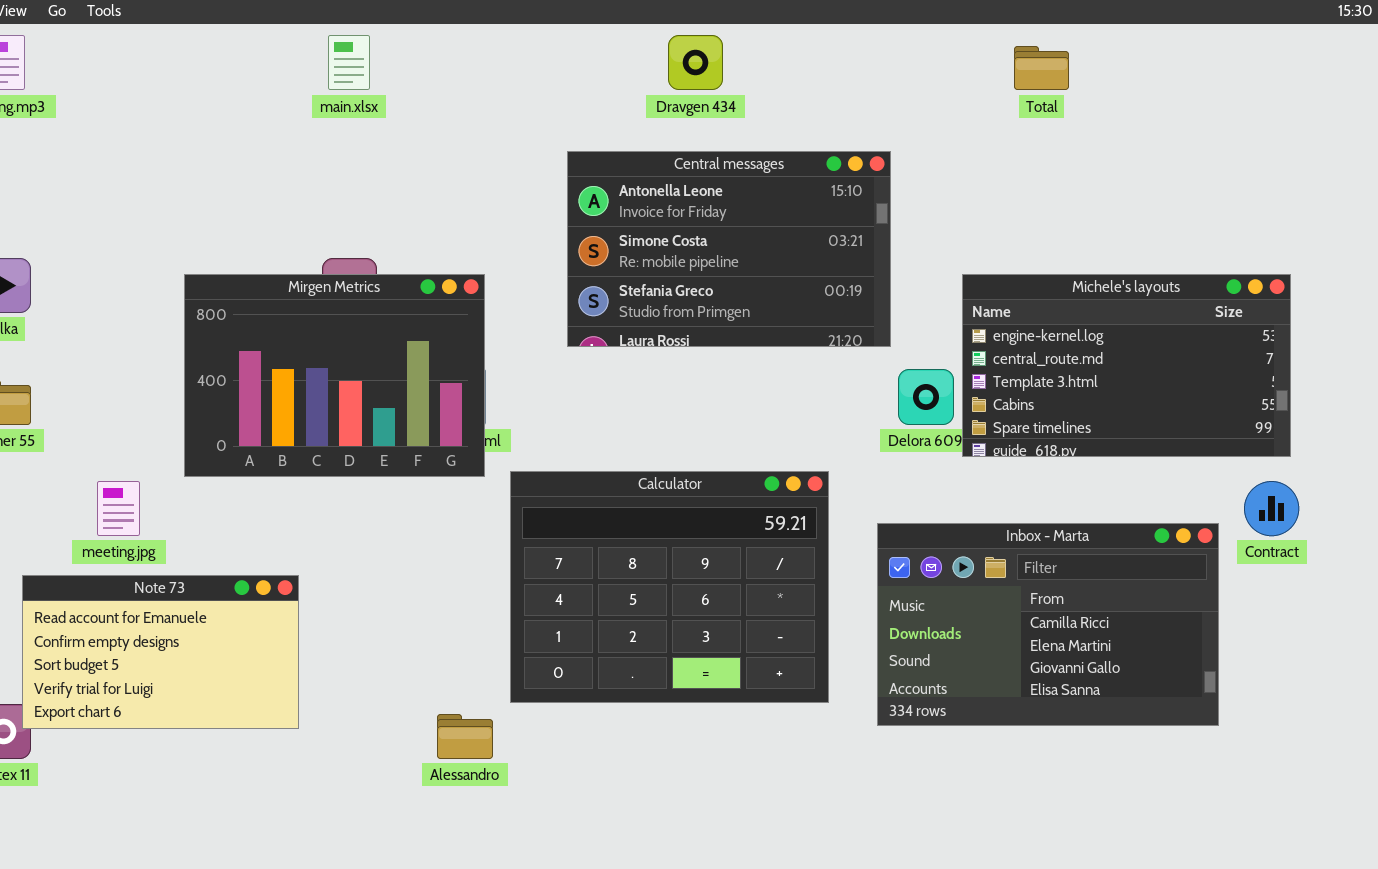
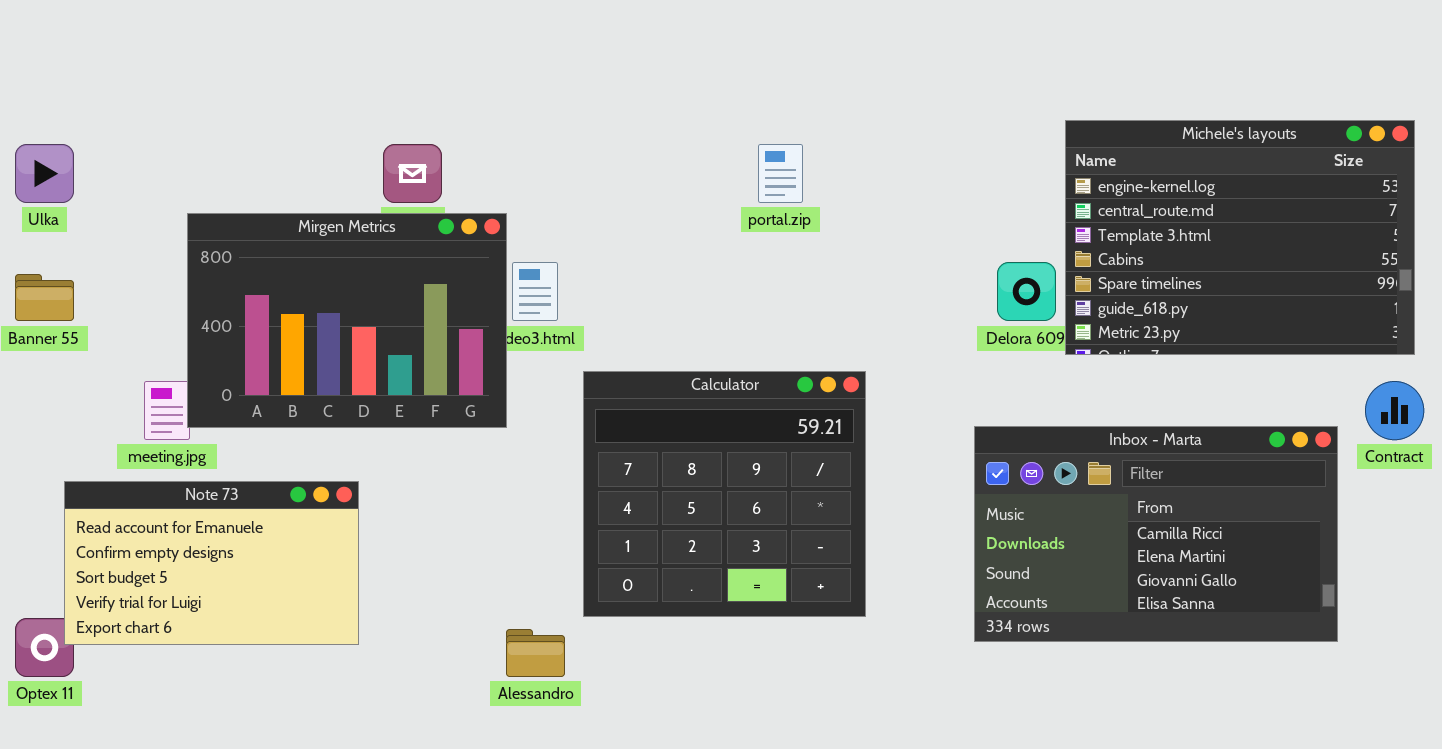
Central messages: [567,151,891,347] -> none, closed
Mirgen Metrics: [184,274,485,477] -> [187,213,507,428], moved
Michele's layouts: [962,274,1291,457] -> [1065,120,1415,355], resized
Calculator: [510,471,829,703] -> [583,371,866,617], resized

